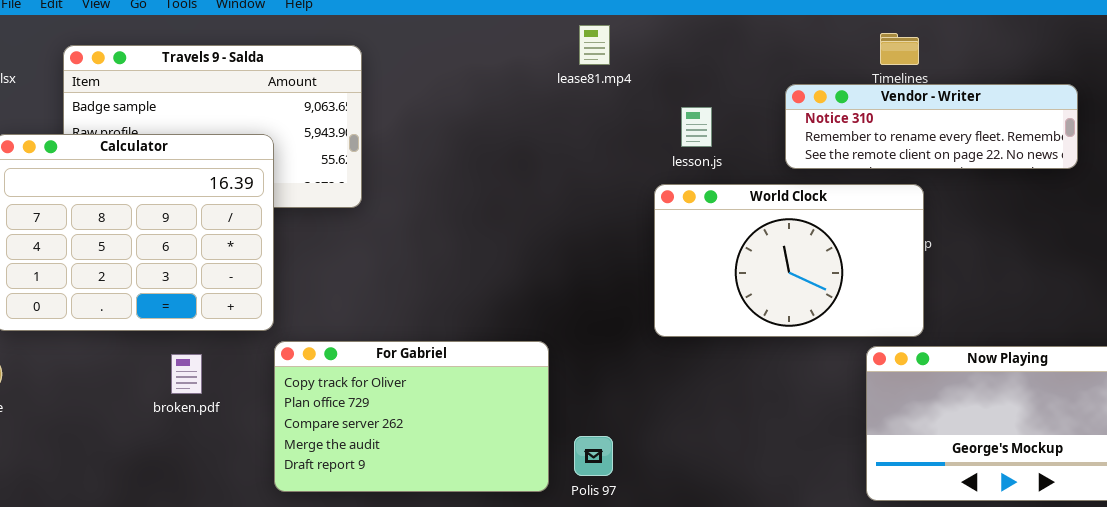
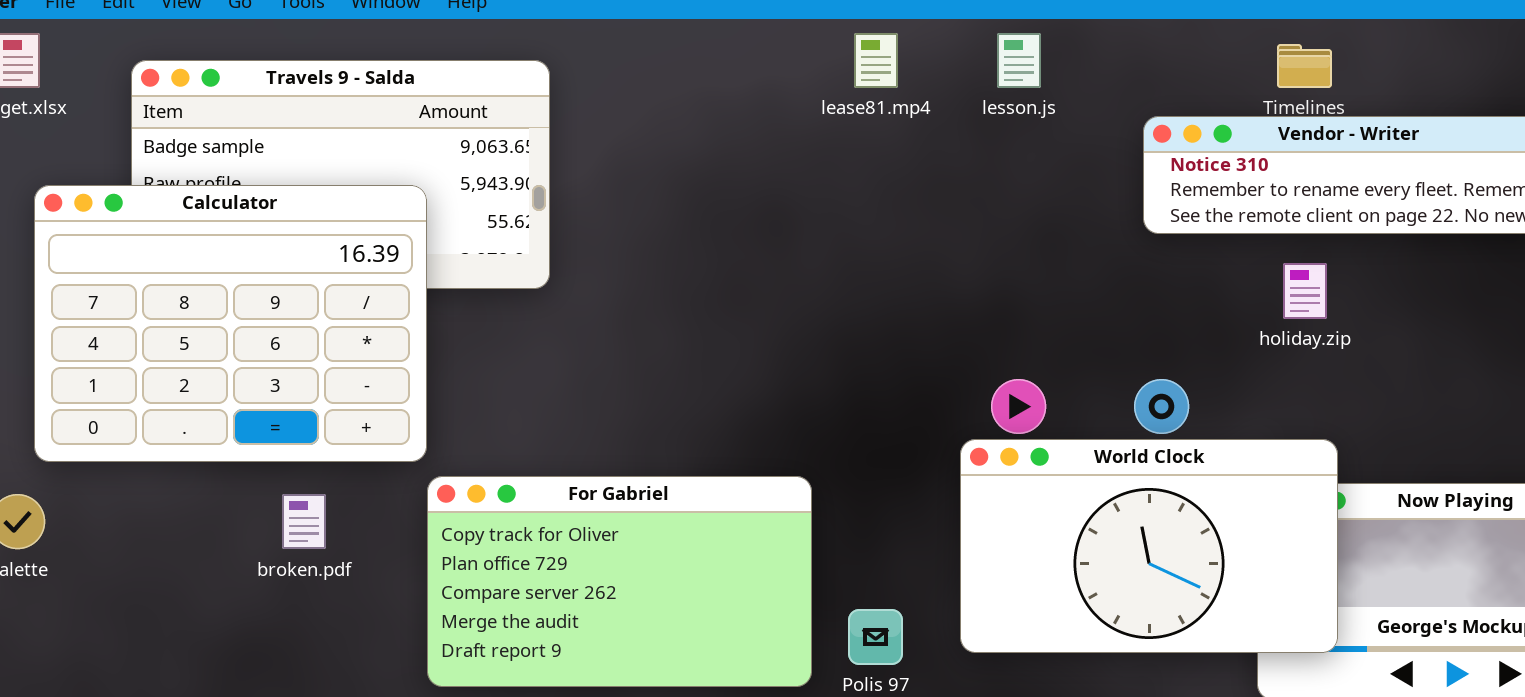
lesson.js: [681,107,712,147] -> [997,33,1041,88], moved
World Clock: [654,184,924,337] -> [960,439,1338,653], moved

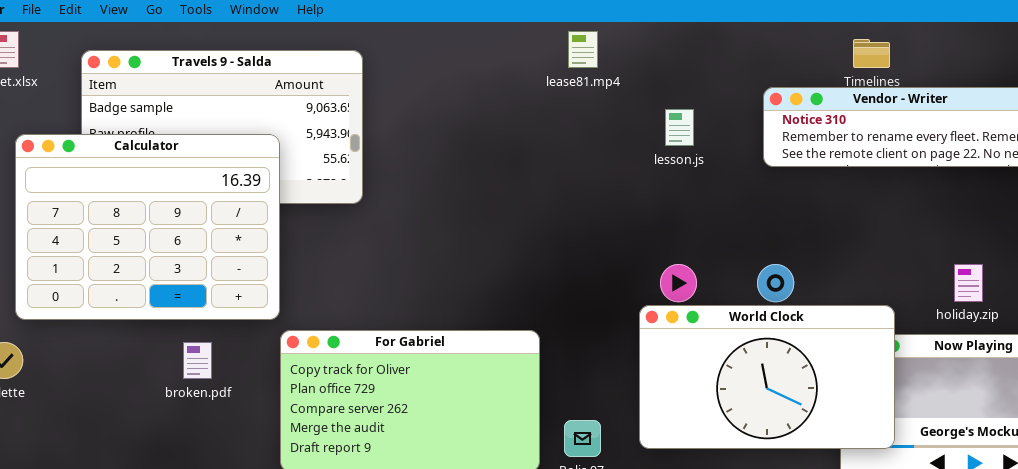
lesson.js: [997,33,1041,88] -> [665,109,694,146], moved
holiday.zip: [1283,263,1327,319] -> [954,264,983,302], moved

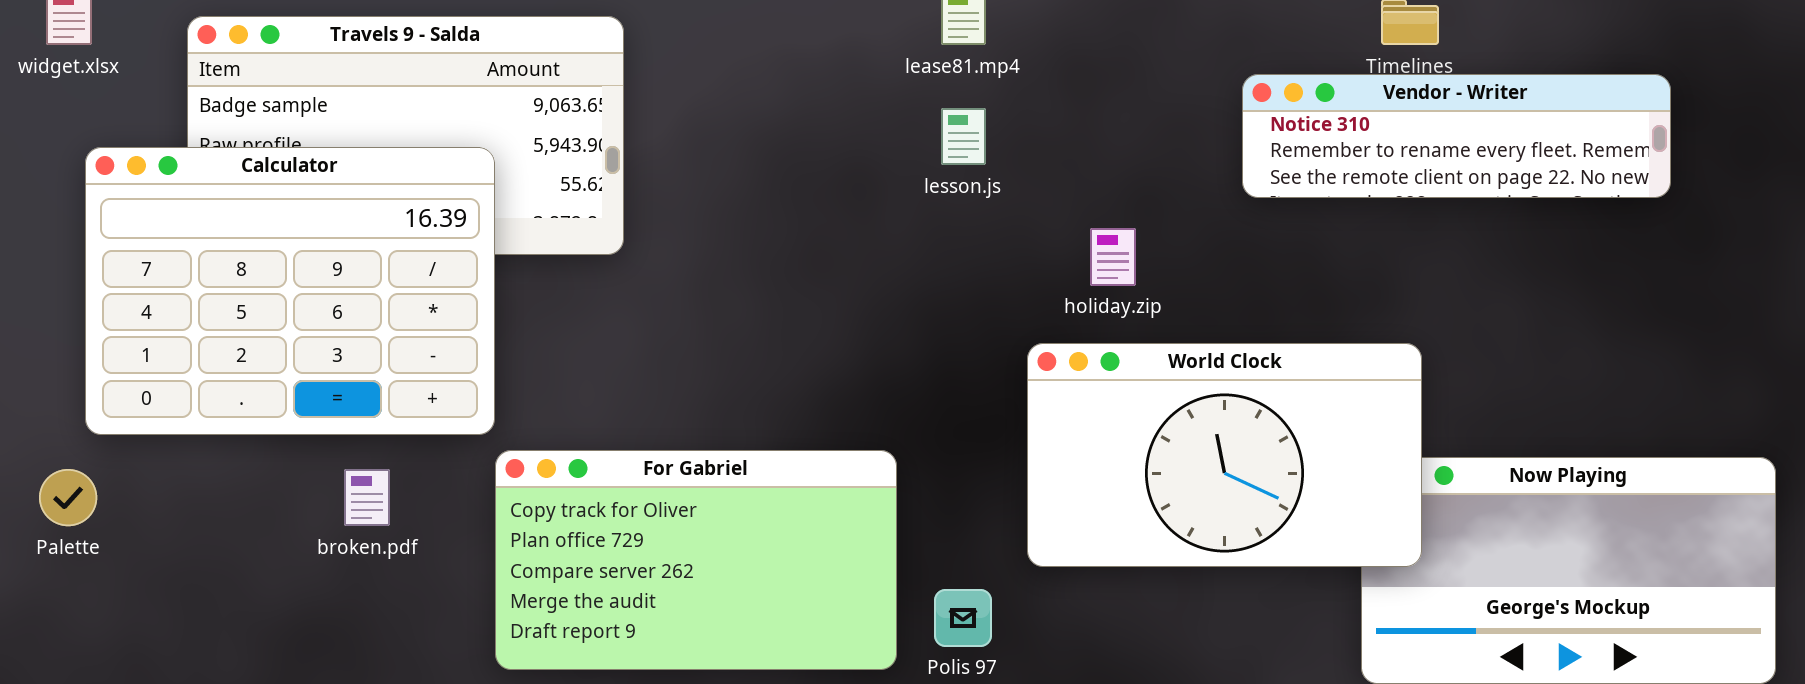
lesson.js: [665,109,694,146] -> [941,108,986,165], moved
holiday.zip: [954,264,983,302] -> [1090,228,1136,286], moved
World Clock: [639,305,895,449] -> [1027,343,1422,567], moved

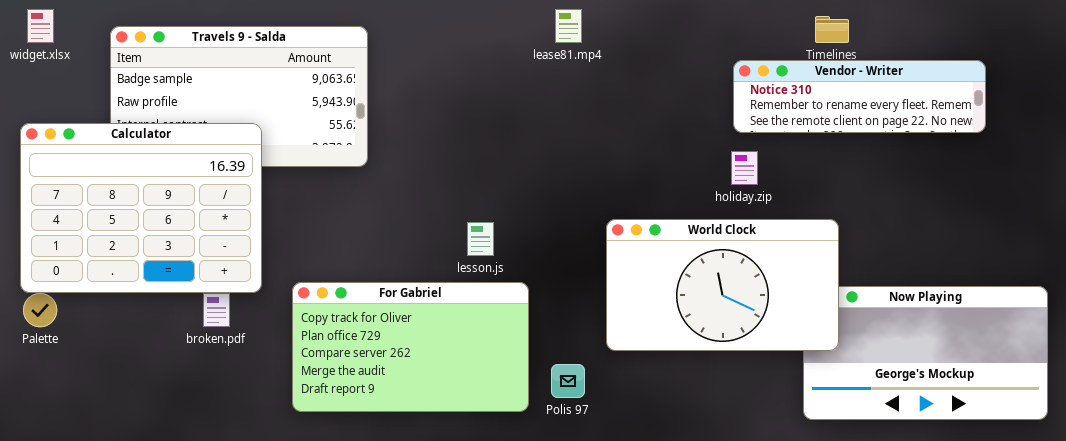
lesson.js: [941,108,986,165] -> [467,222,494,256], moved
Calculator: [85,147,495,435] -> [20,123,262,293], moved
holiday.zip: [1090,228,1136,286] -> [731,151,758,185], moved

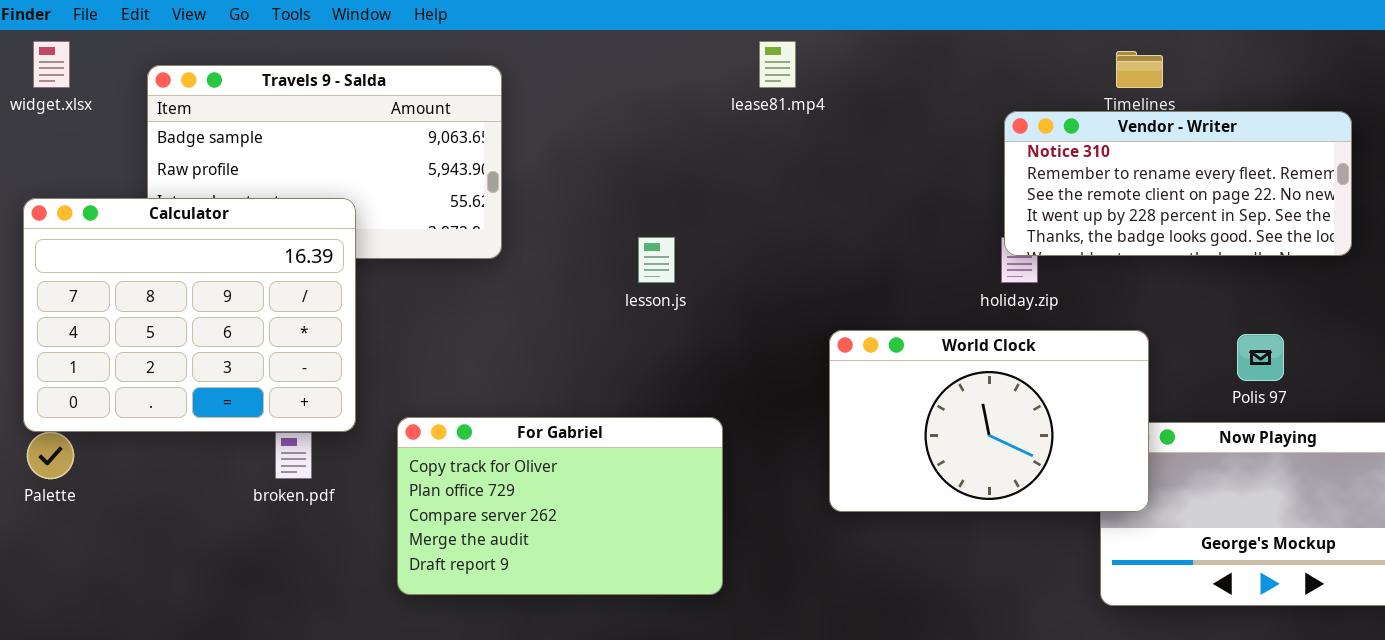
Vendor - Writer: [733,60,986,133] -> [1004,111,1352,256], resized
lesson.js: [467,222,494,256] -> [638,237,675,283], moved
Polis 97: [551,364,585,398] -> [1237,334,1284,381], moved

